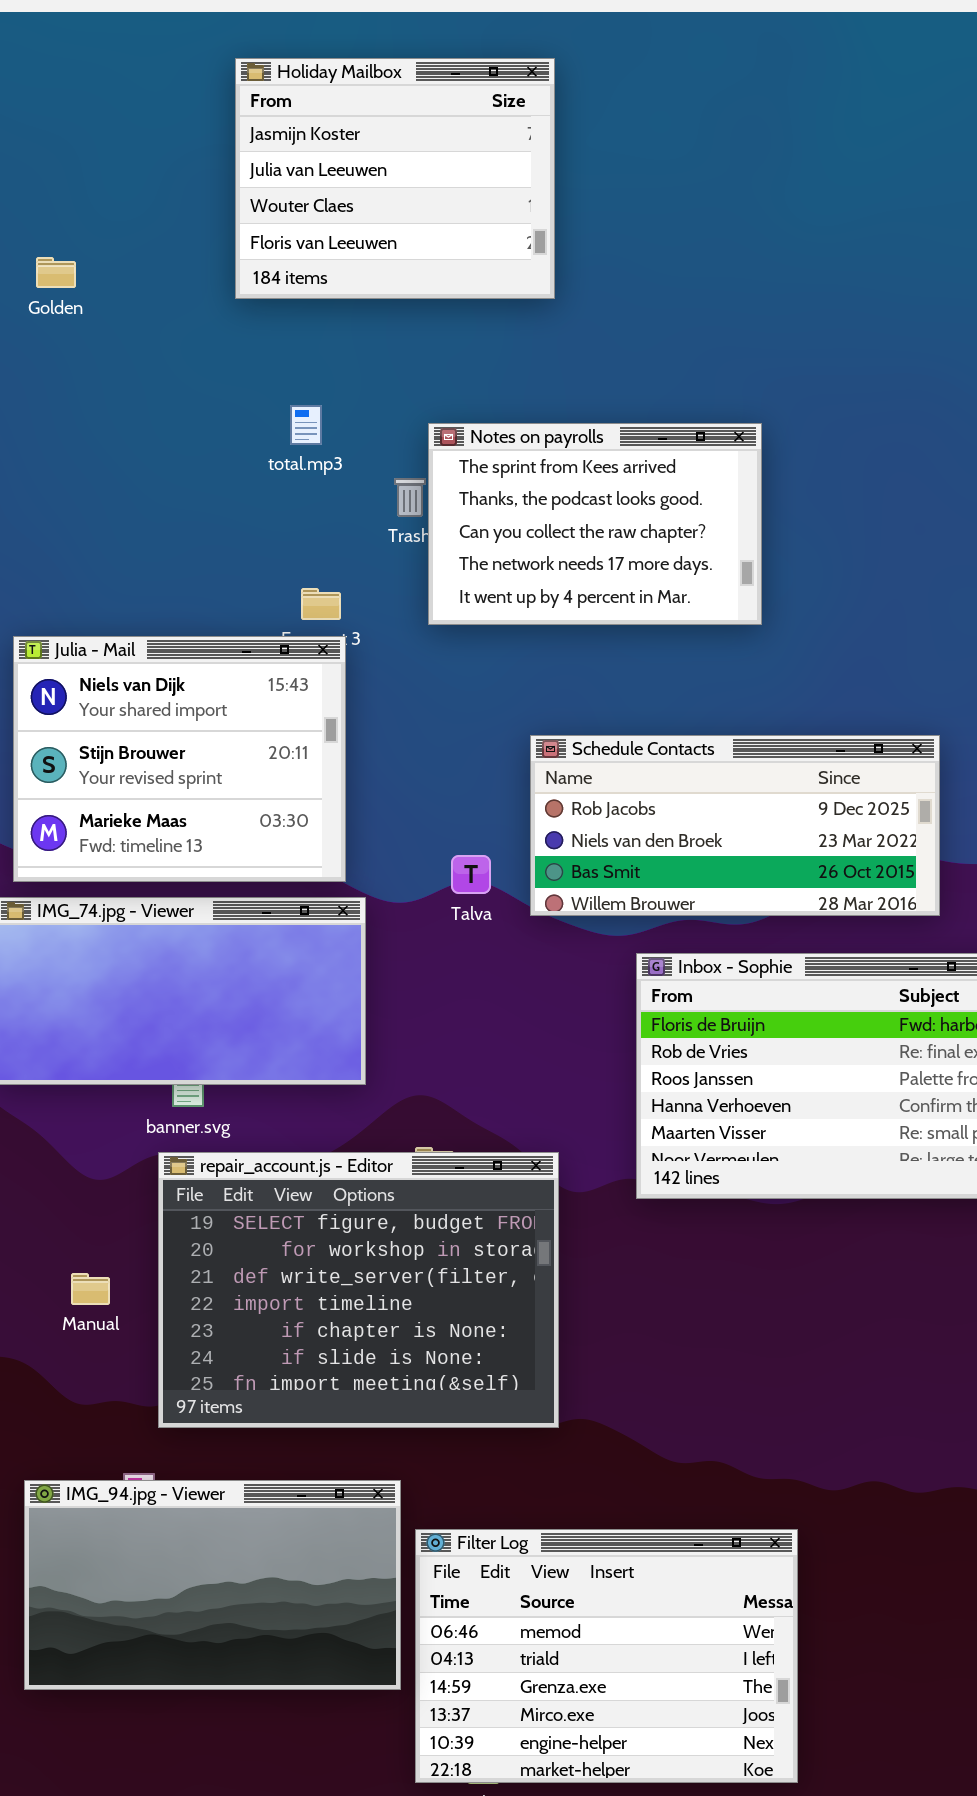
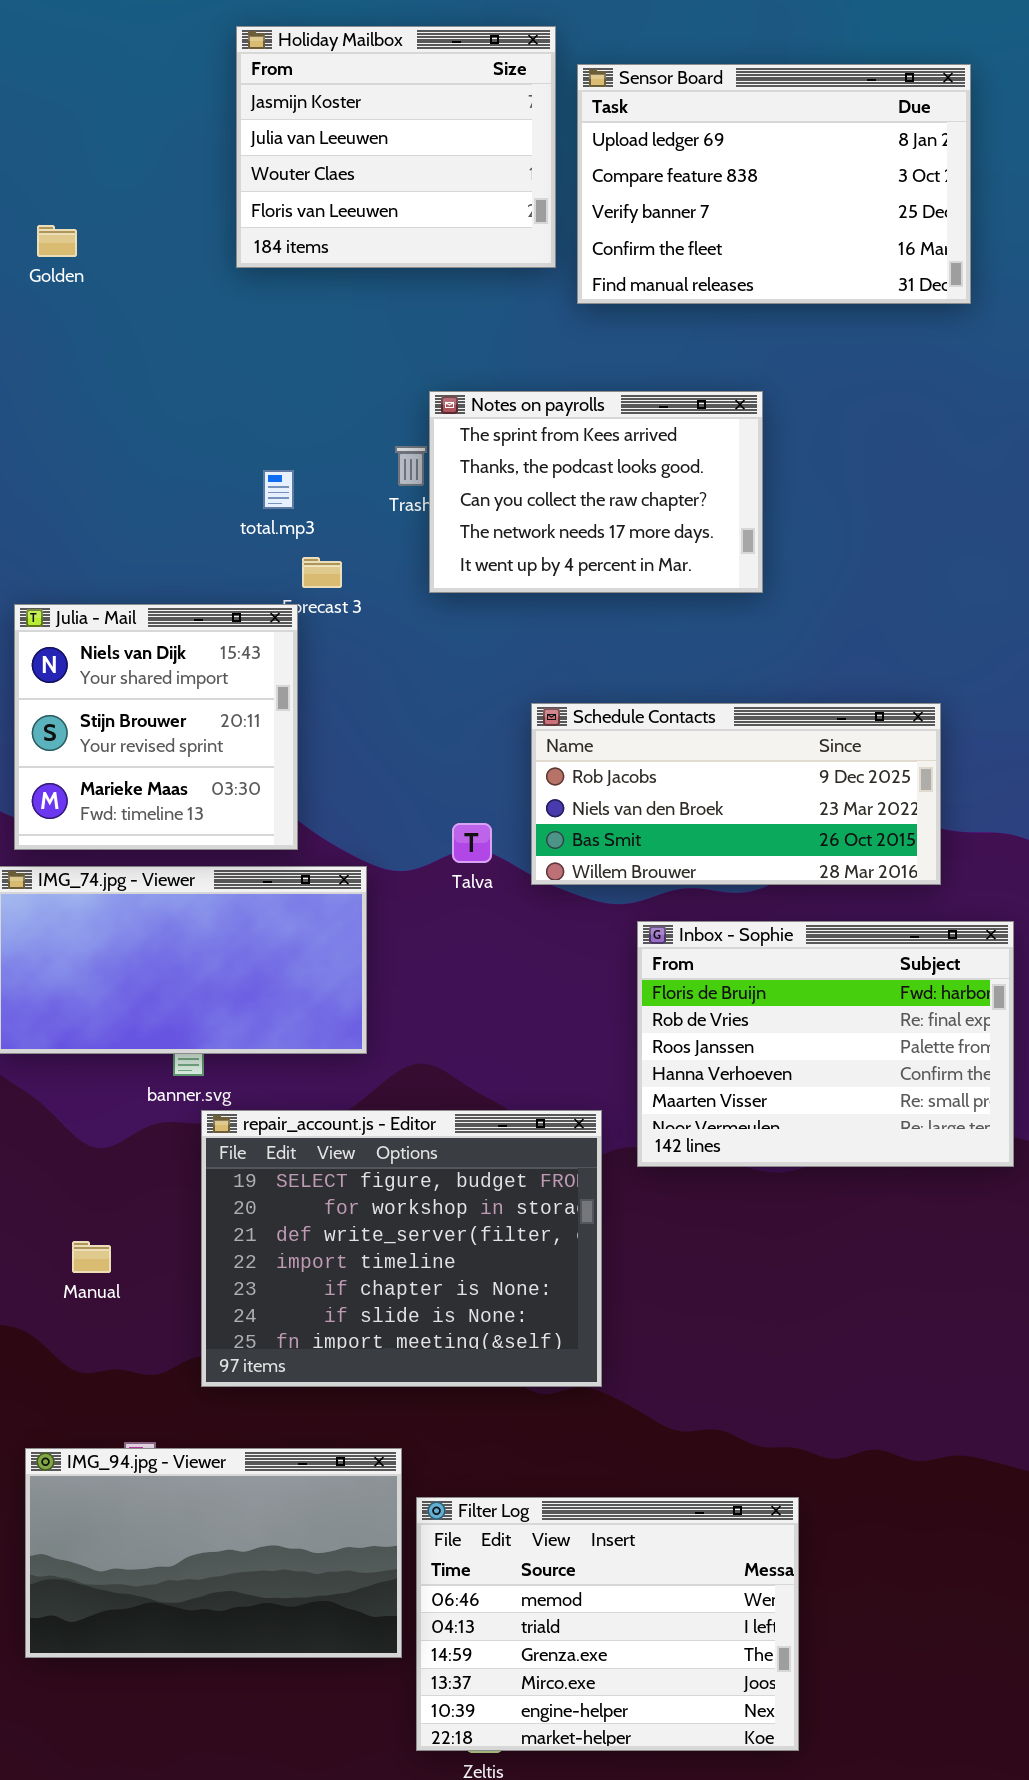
Sensor Board: none -> [577,64,971,304], opened
total.mp3: [290,405,322,445] -> [263,470,294,509], moved
Julia - Mail: [13,636,346,882] -> [14,604,298,850], resized
repair_account.js - Editor: [158,1152,559,1428] -> [201,1110,602,1387], moved

